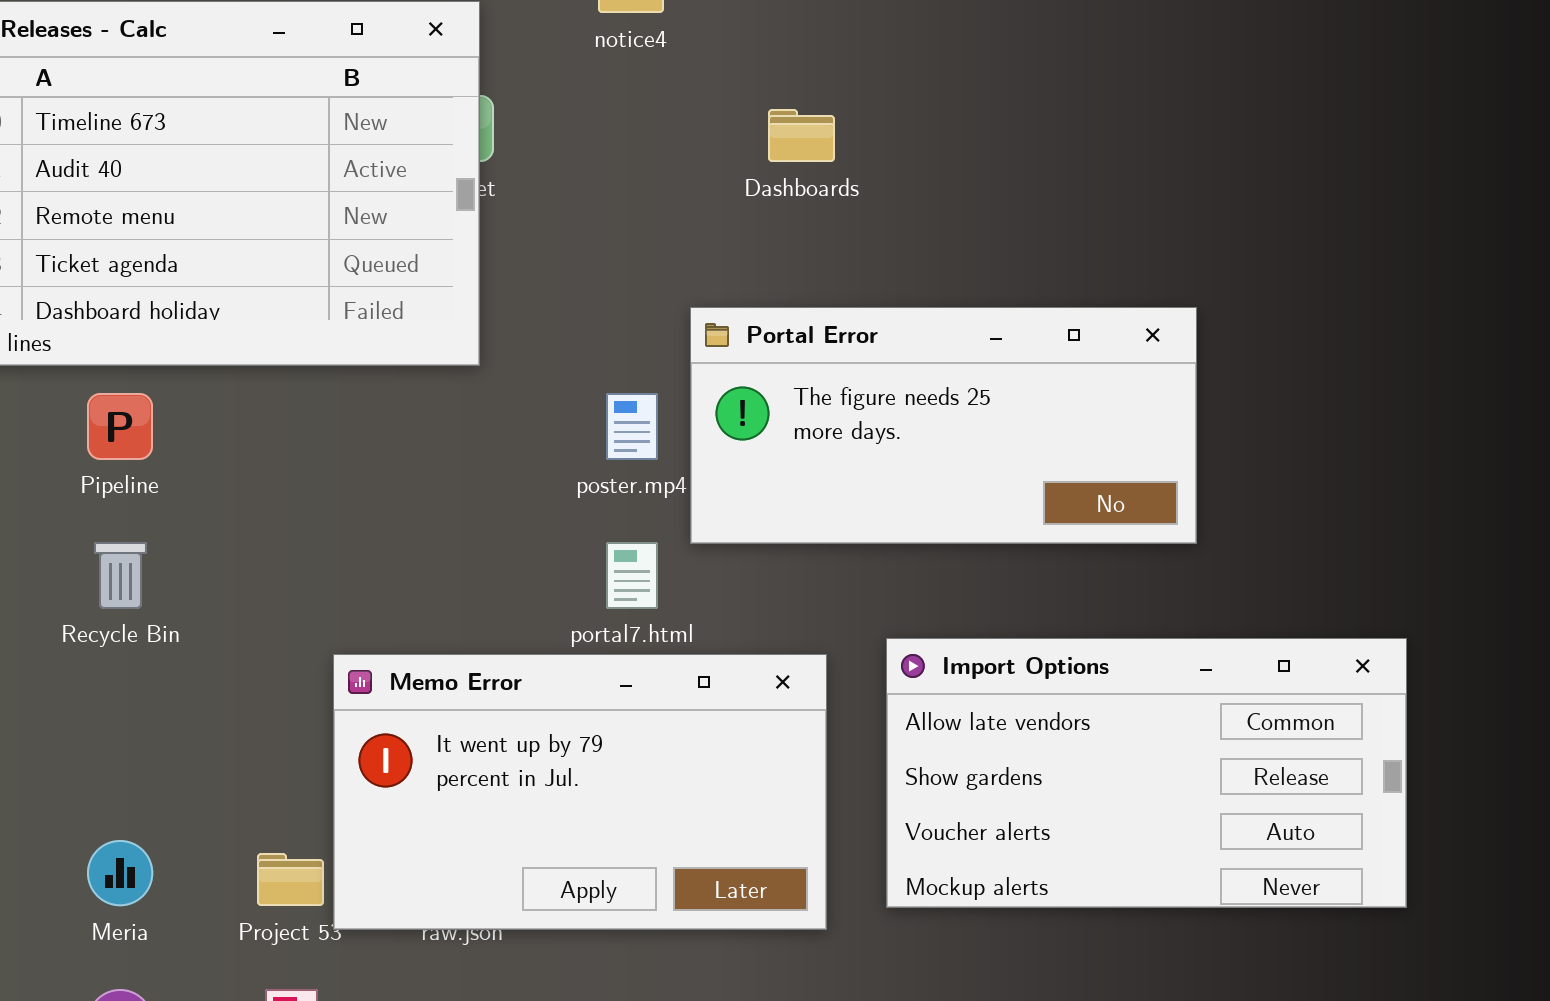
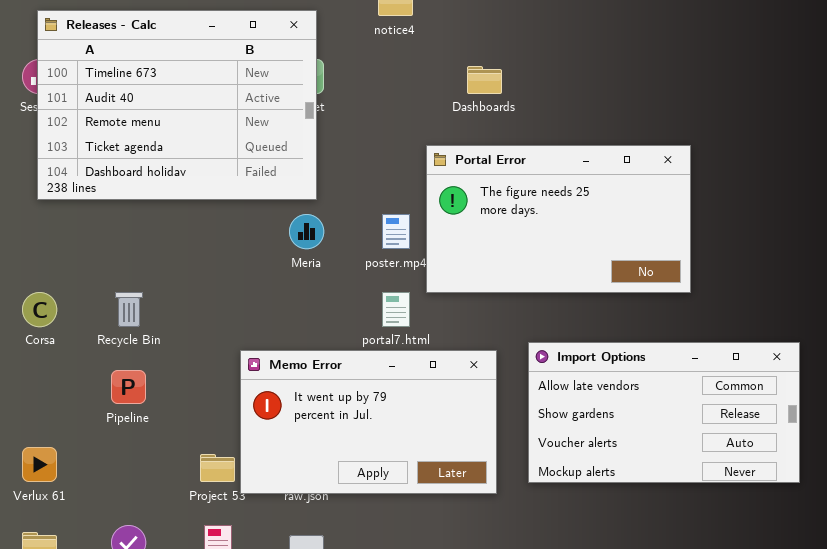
Portal Error: [690,307,1197,544] -> [426,145,691,293], resized
Pipeline: [87,393,153,460] -> [111,370,146,404], moved
Meria: [87,840,153,906] -> [289,214,324,249], moved

